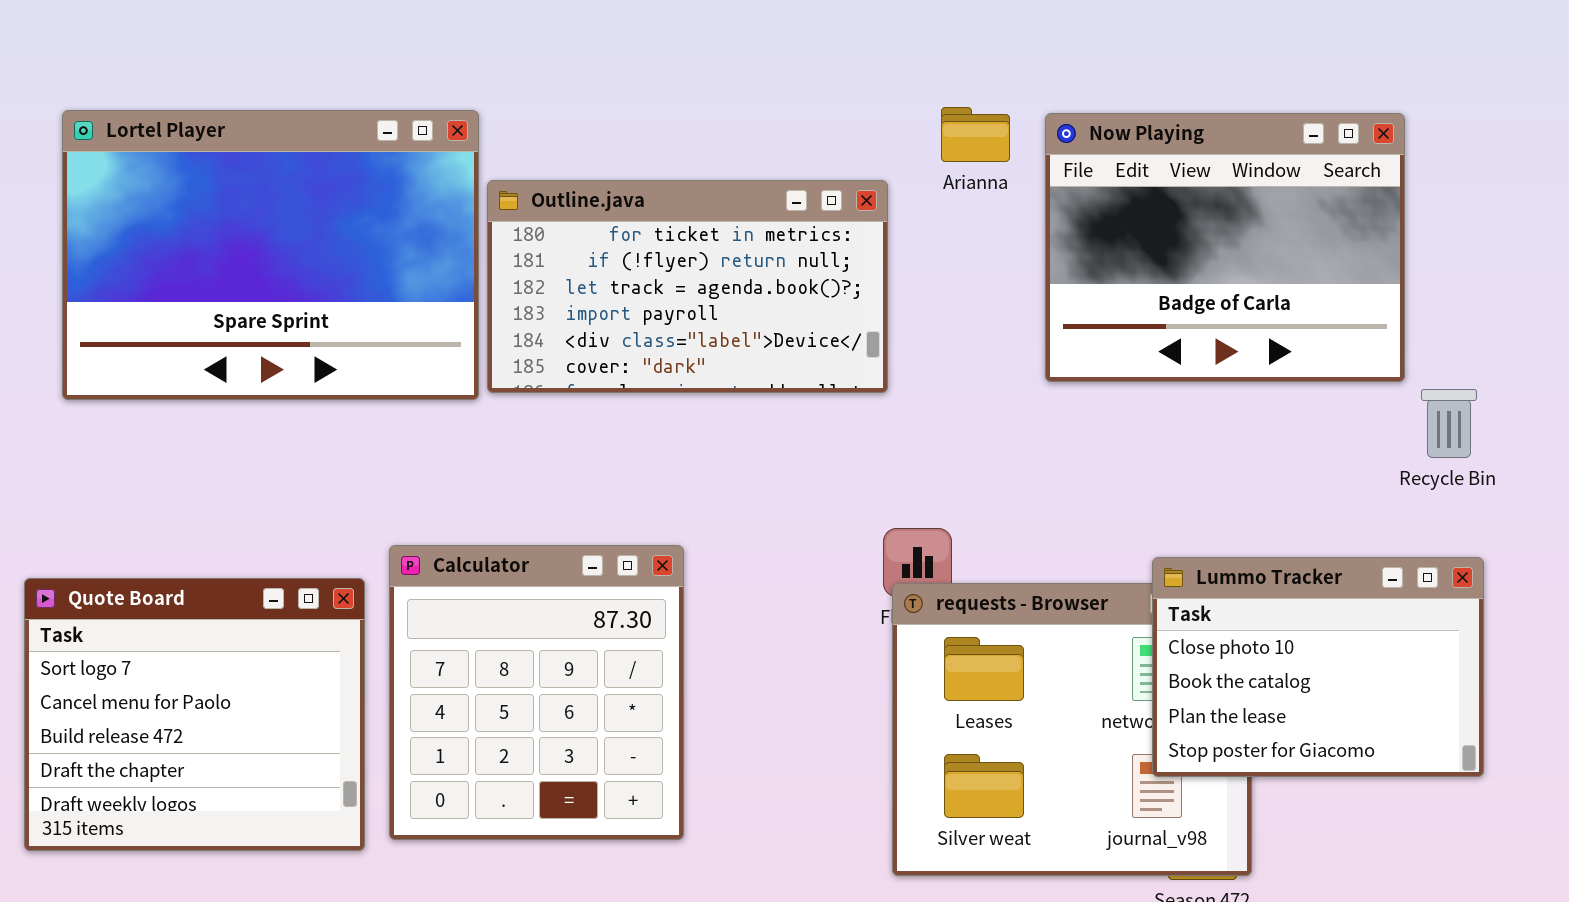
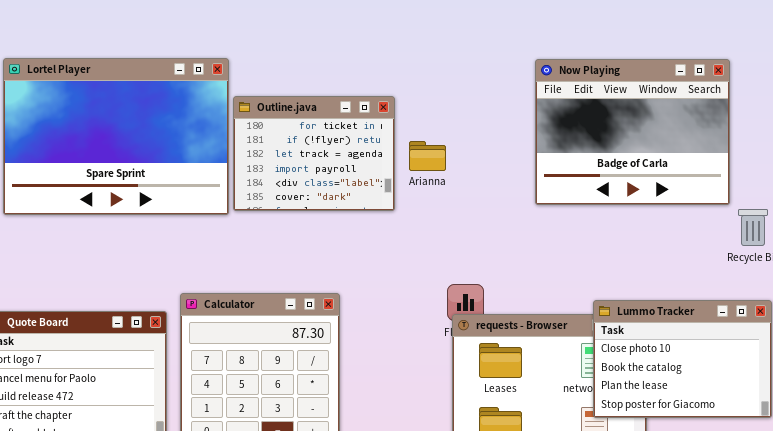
Arianna: [941,107,1010,162] -> [409,141,446,171], moved
Outline.java: [487,180,888,393] -> [233,96,395,211], resized

